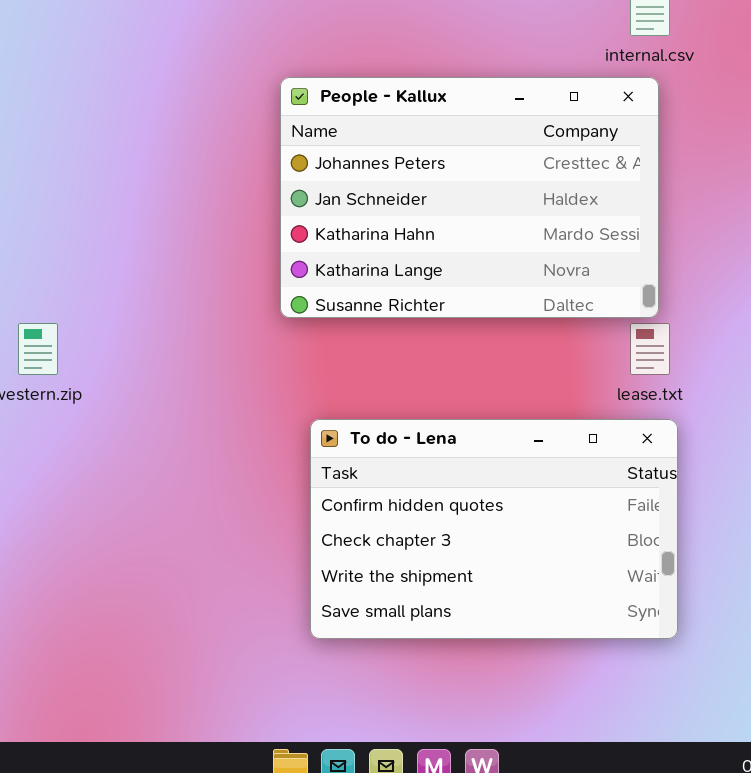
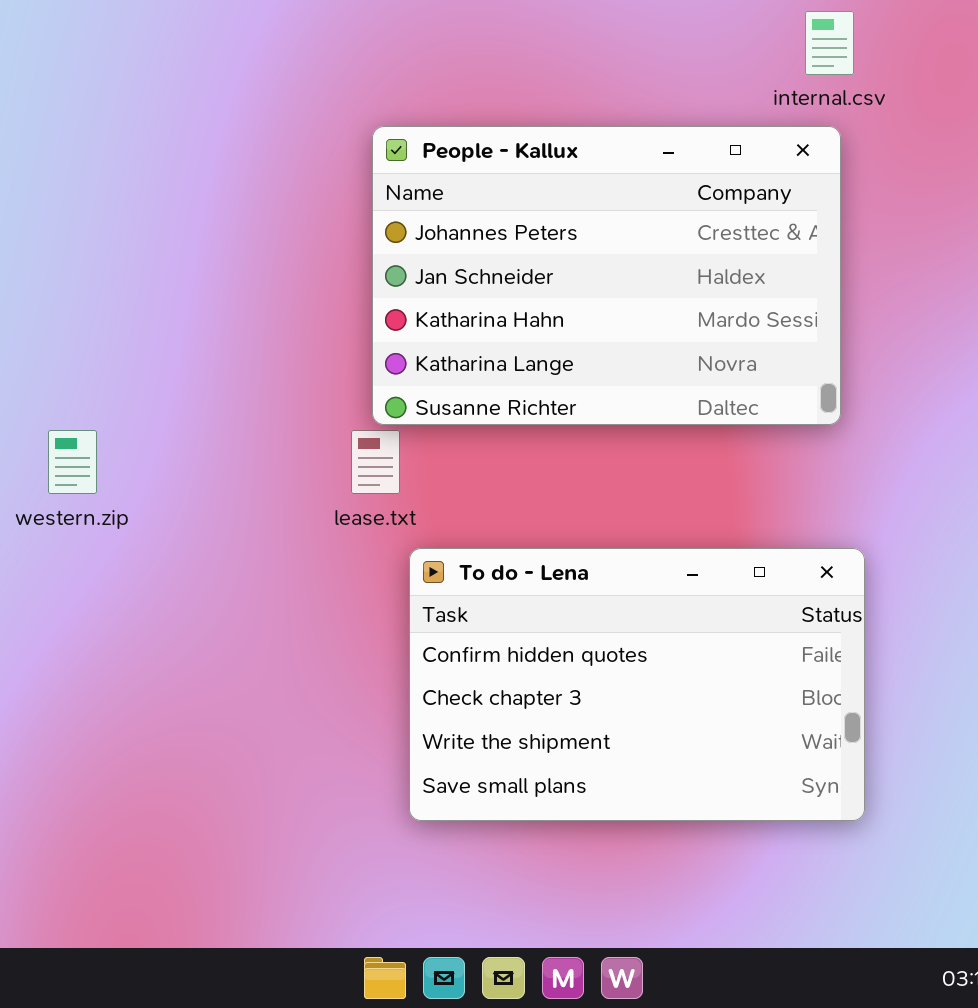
lease.txt: [630,323,670,375] -> [351,430,400,494], moved

